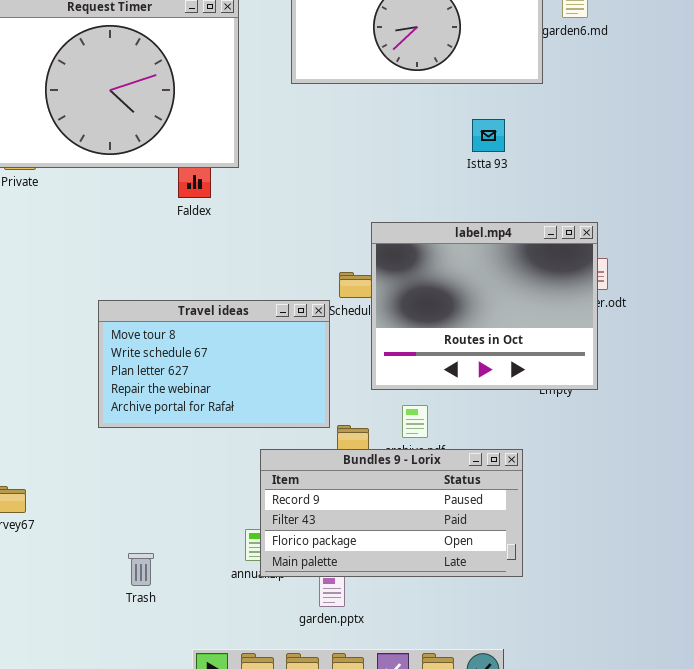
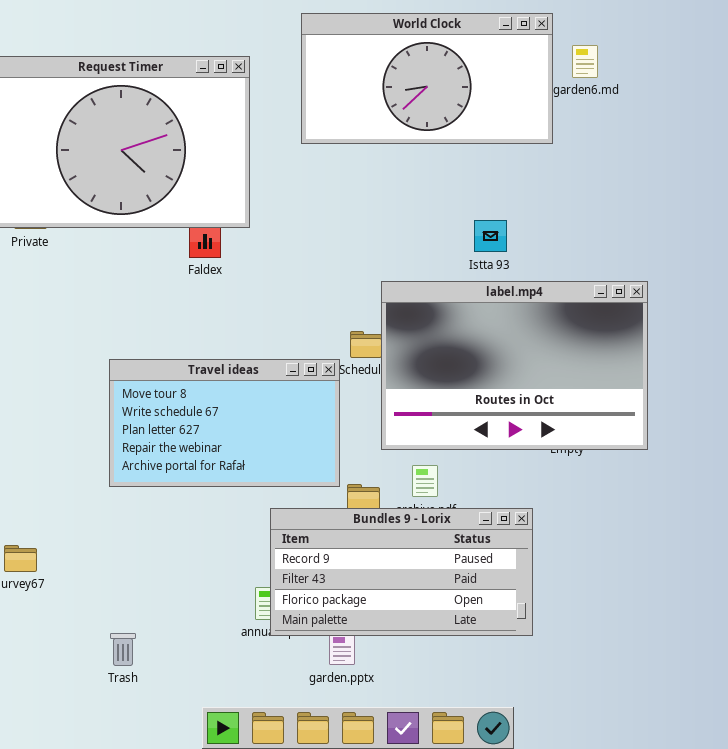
Istta 93: [472,119,505,152] -> [474,220,507,252], moved
label.mp4: [371,222,598,390] -> [381,281,648,450], resized
Trash: [128,553,154,586] -> [110,633,136,666], moved

